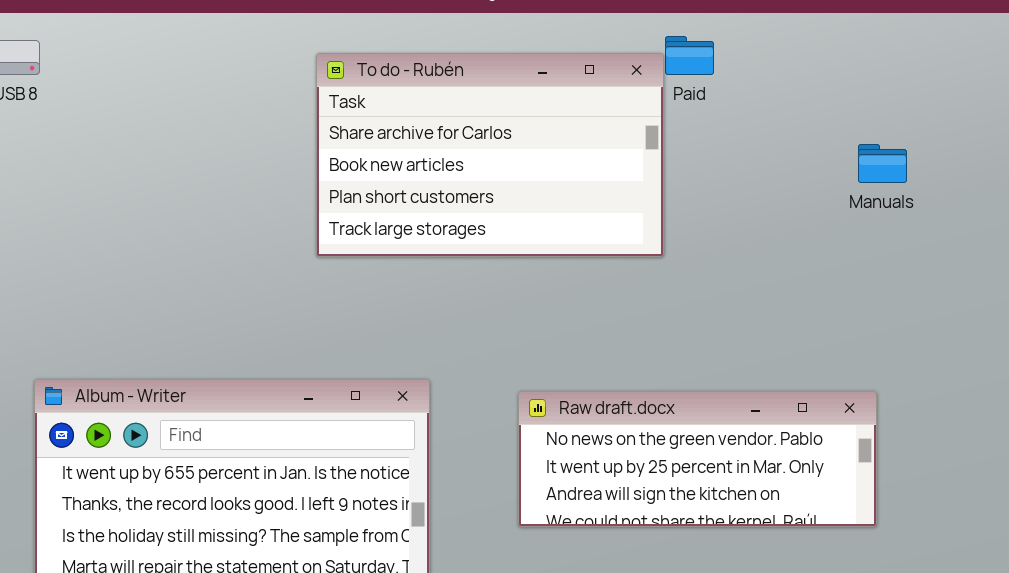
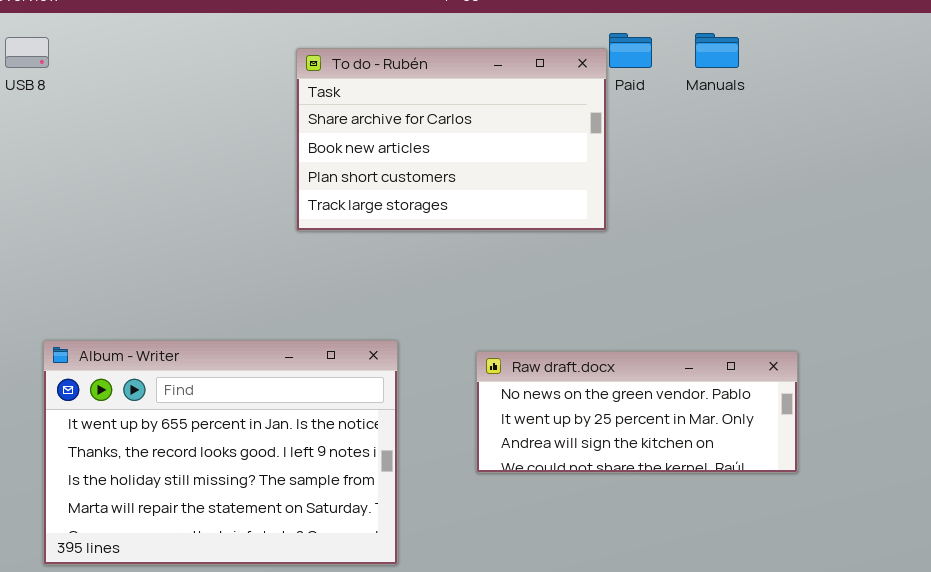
Manuals: [858,144,907,183] -> [695,33,739,68], moved

